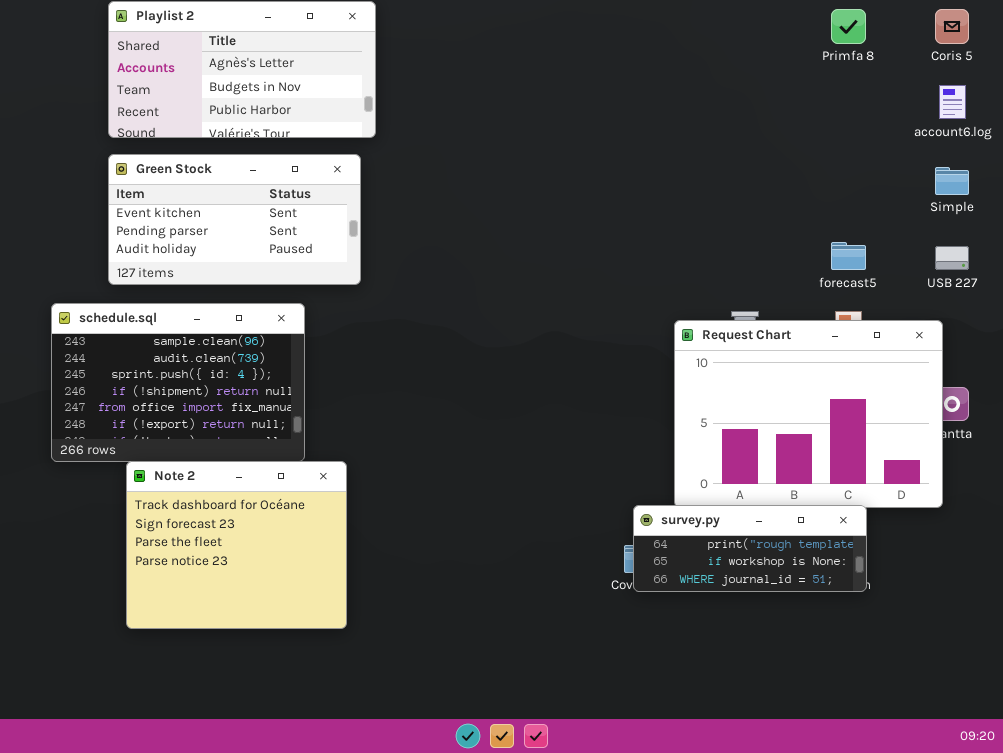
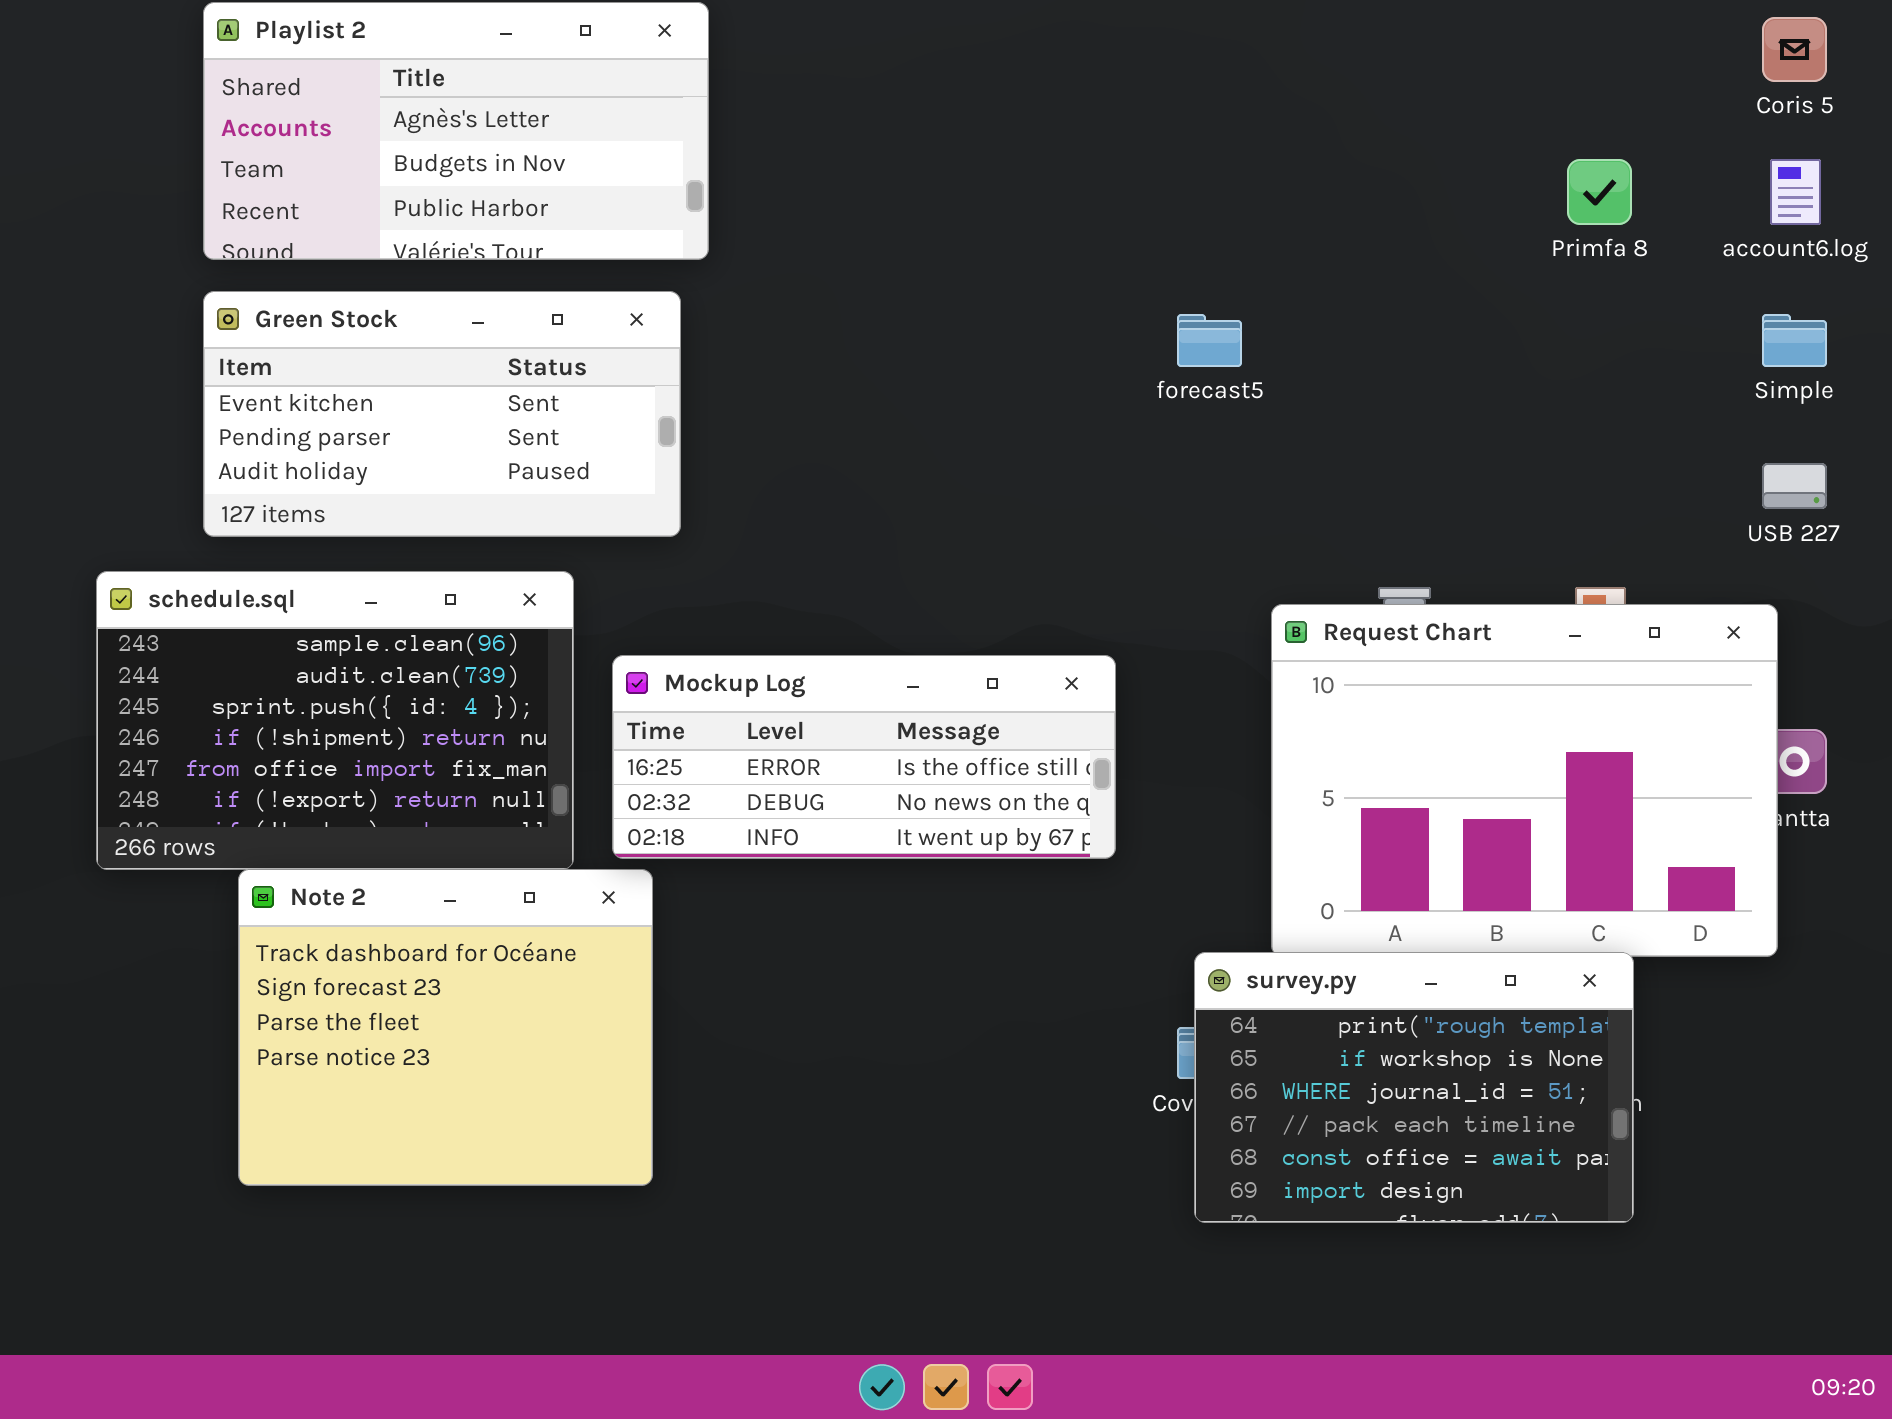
Primfa 8: [831,9,866,44] -> [1567,159,1632,225], moved
forecast5: [831,242,866,270] -> [1177,314,1242,367], moved
Mockup Log: none -> [612,655,1116,859], opened
survey.py: [633,505,867,592] -> [1194,952,1634,1223], resized

